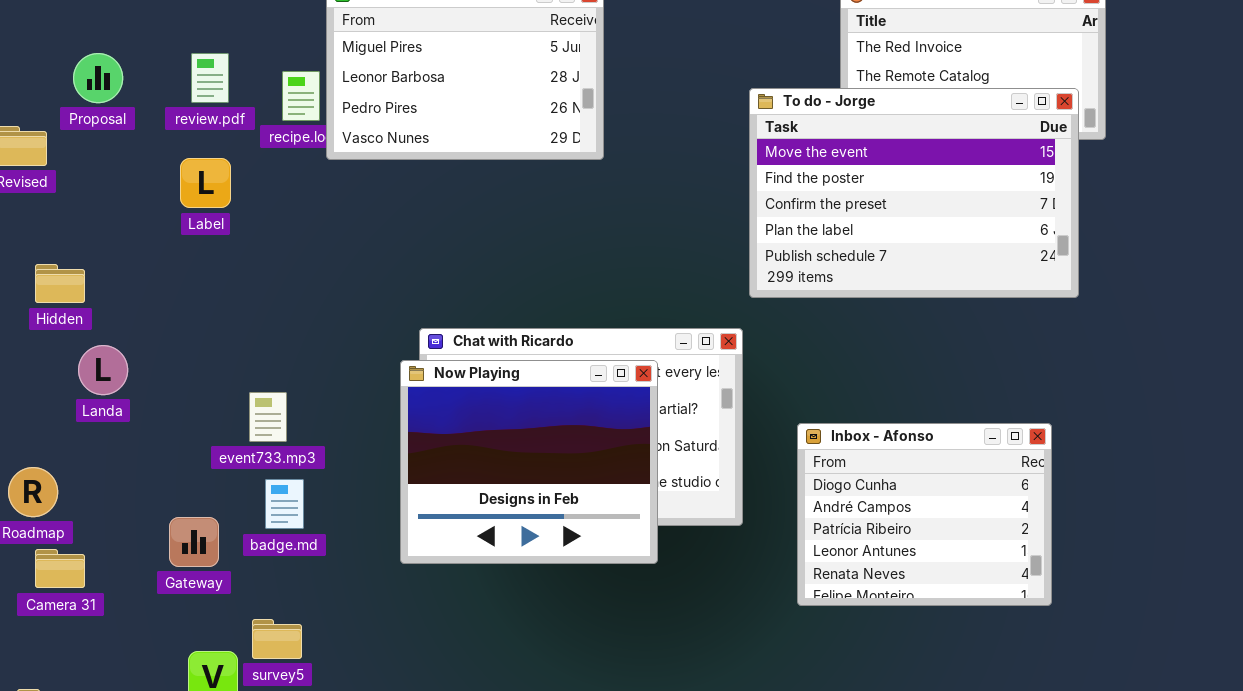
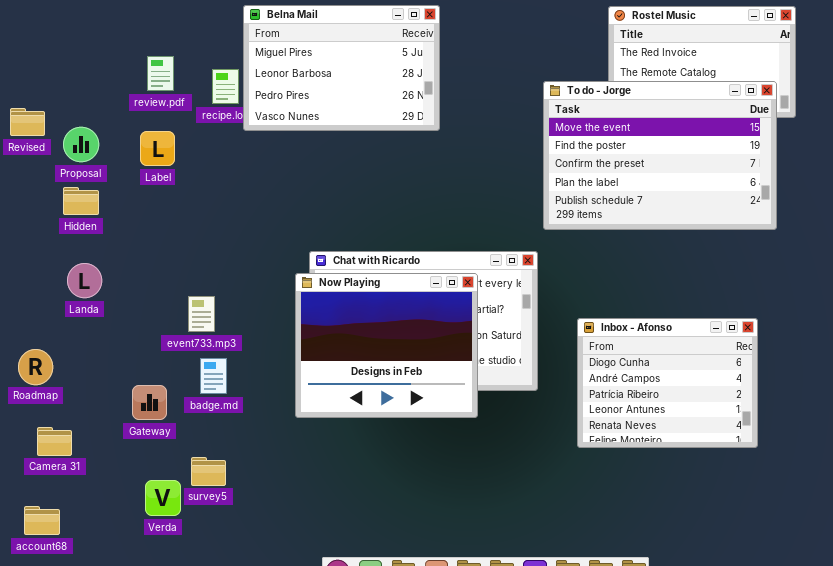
Proposal: [73,53,123,103] -> [63,127,99,162], moved
Hidden: [35,264,85,303] -> [63,187,99,215], moved
Camera 31: [35,549,85,588] -> [37,427,72,456], moved

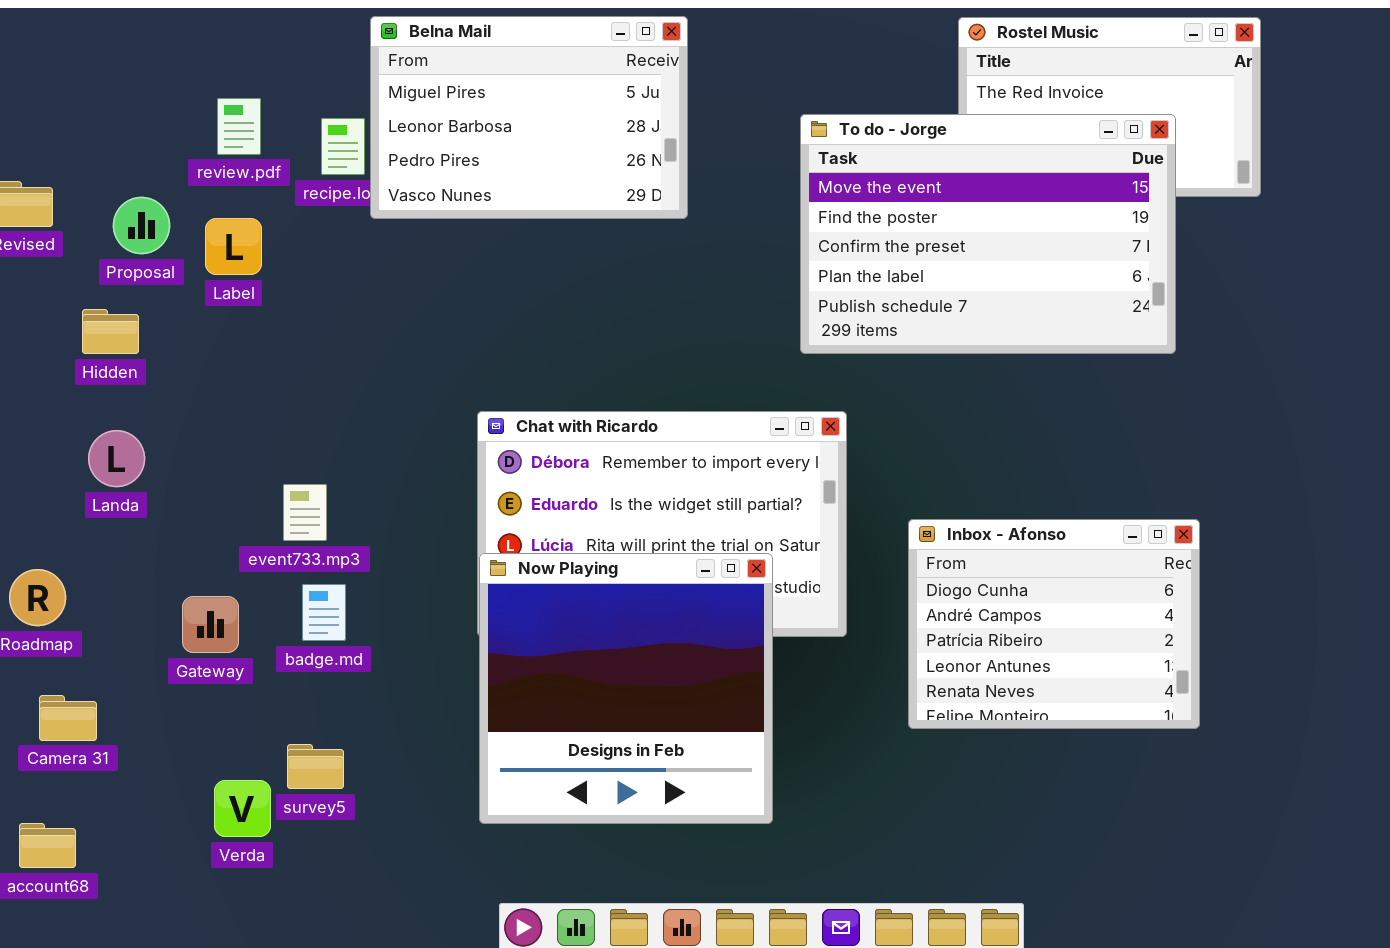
To do - Jorge: [543,81,777,230] -> [800,114,1176,354], moved
Proposal: [63,127,99,162] -> [113,197,170,254], moved
Now Playing: [295,273,478,418] -> [479,553,773,824], moved, resized
Gateway: [132,385,167,420] -> [182,596,239,653], moved

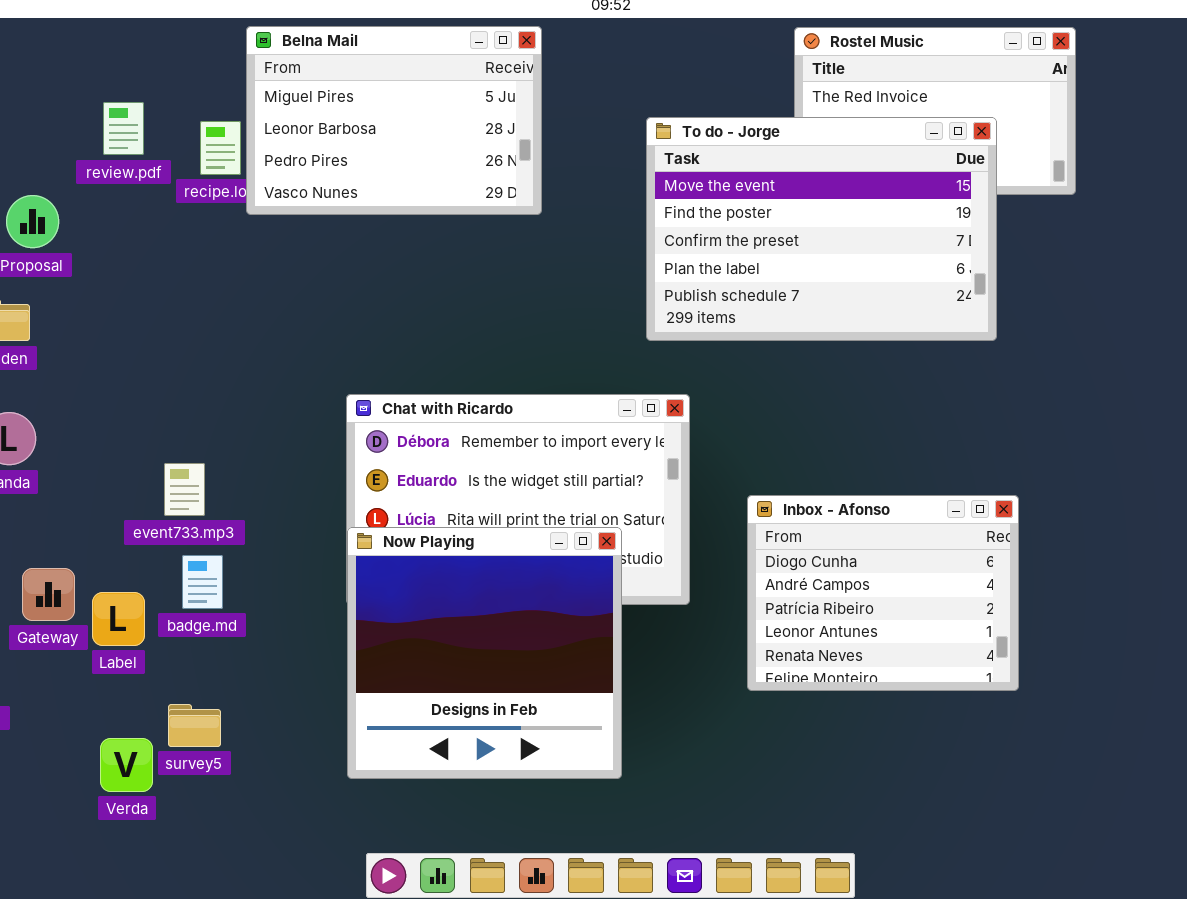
Label: [205,218,262,275] -> [92,592,145,646], moved
Gateway: [182,596,239,653] -> [22,568,75,621], moved

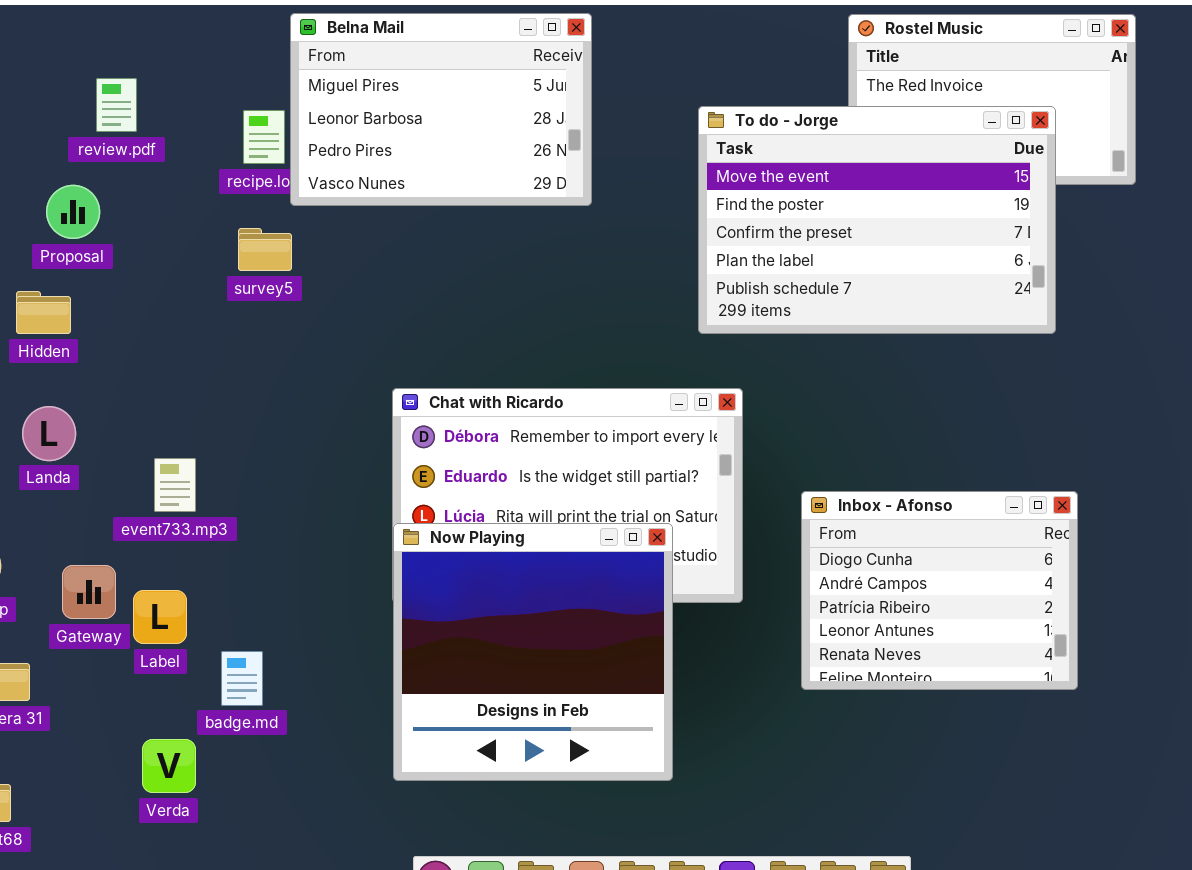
review.pdf: [103,102,144,155] -> [96,78,137,132], moved
event733.mp3: [164,463,205,516] -> [154,458,196,512], moved
badge.md: [182,555,223,609] -> [221,651,263,706], moved
survey5: [168,704,221,747] -> [238,228,292,271], moved

